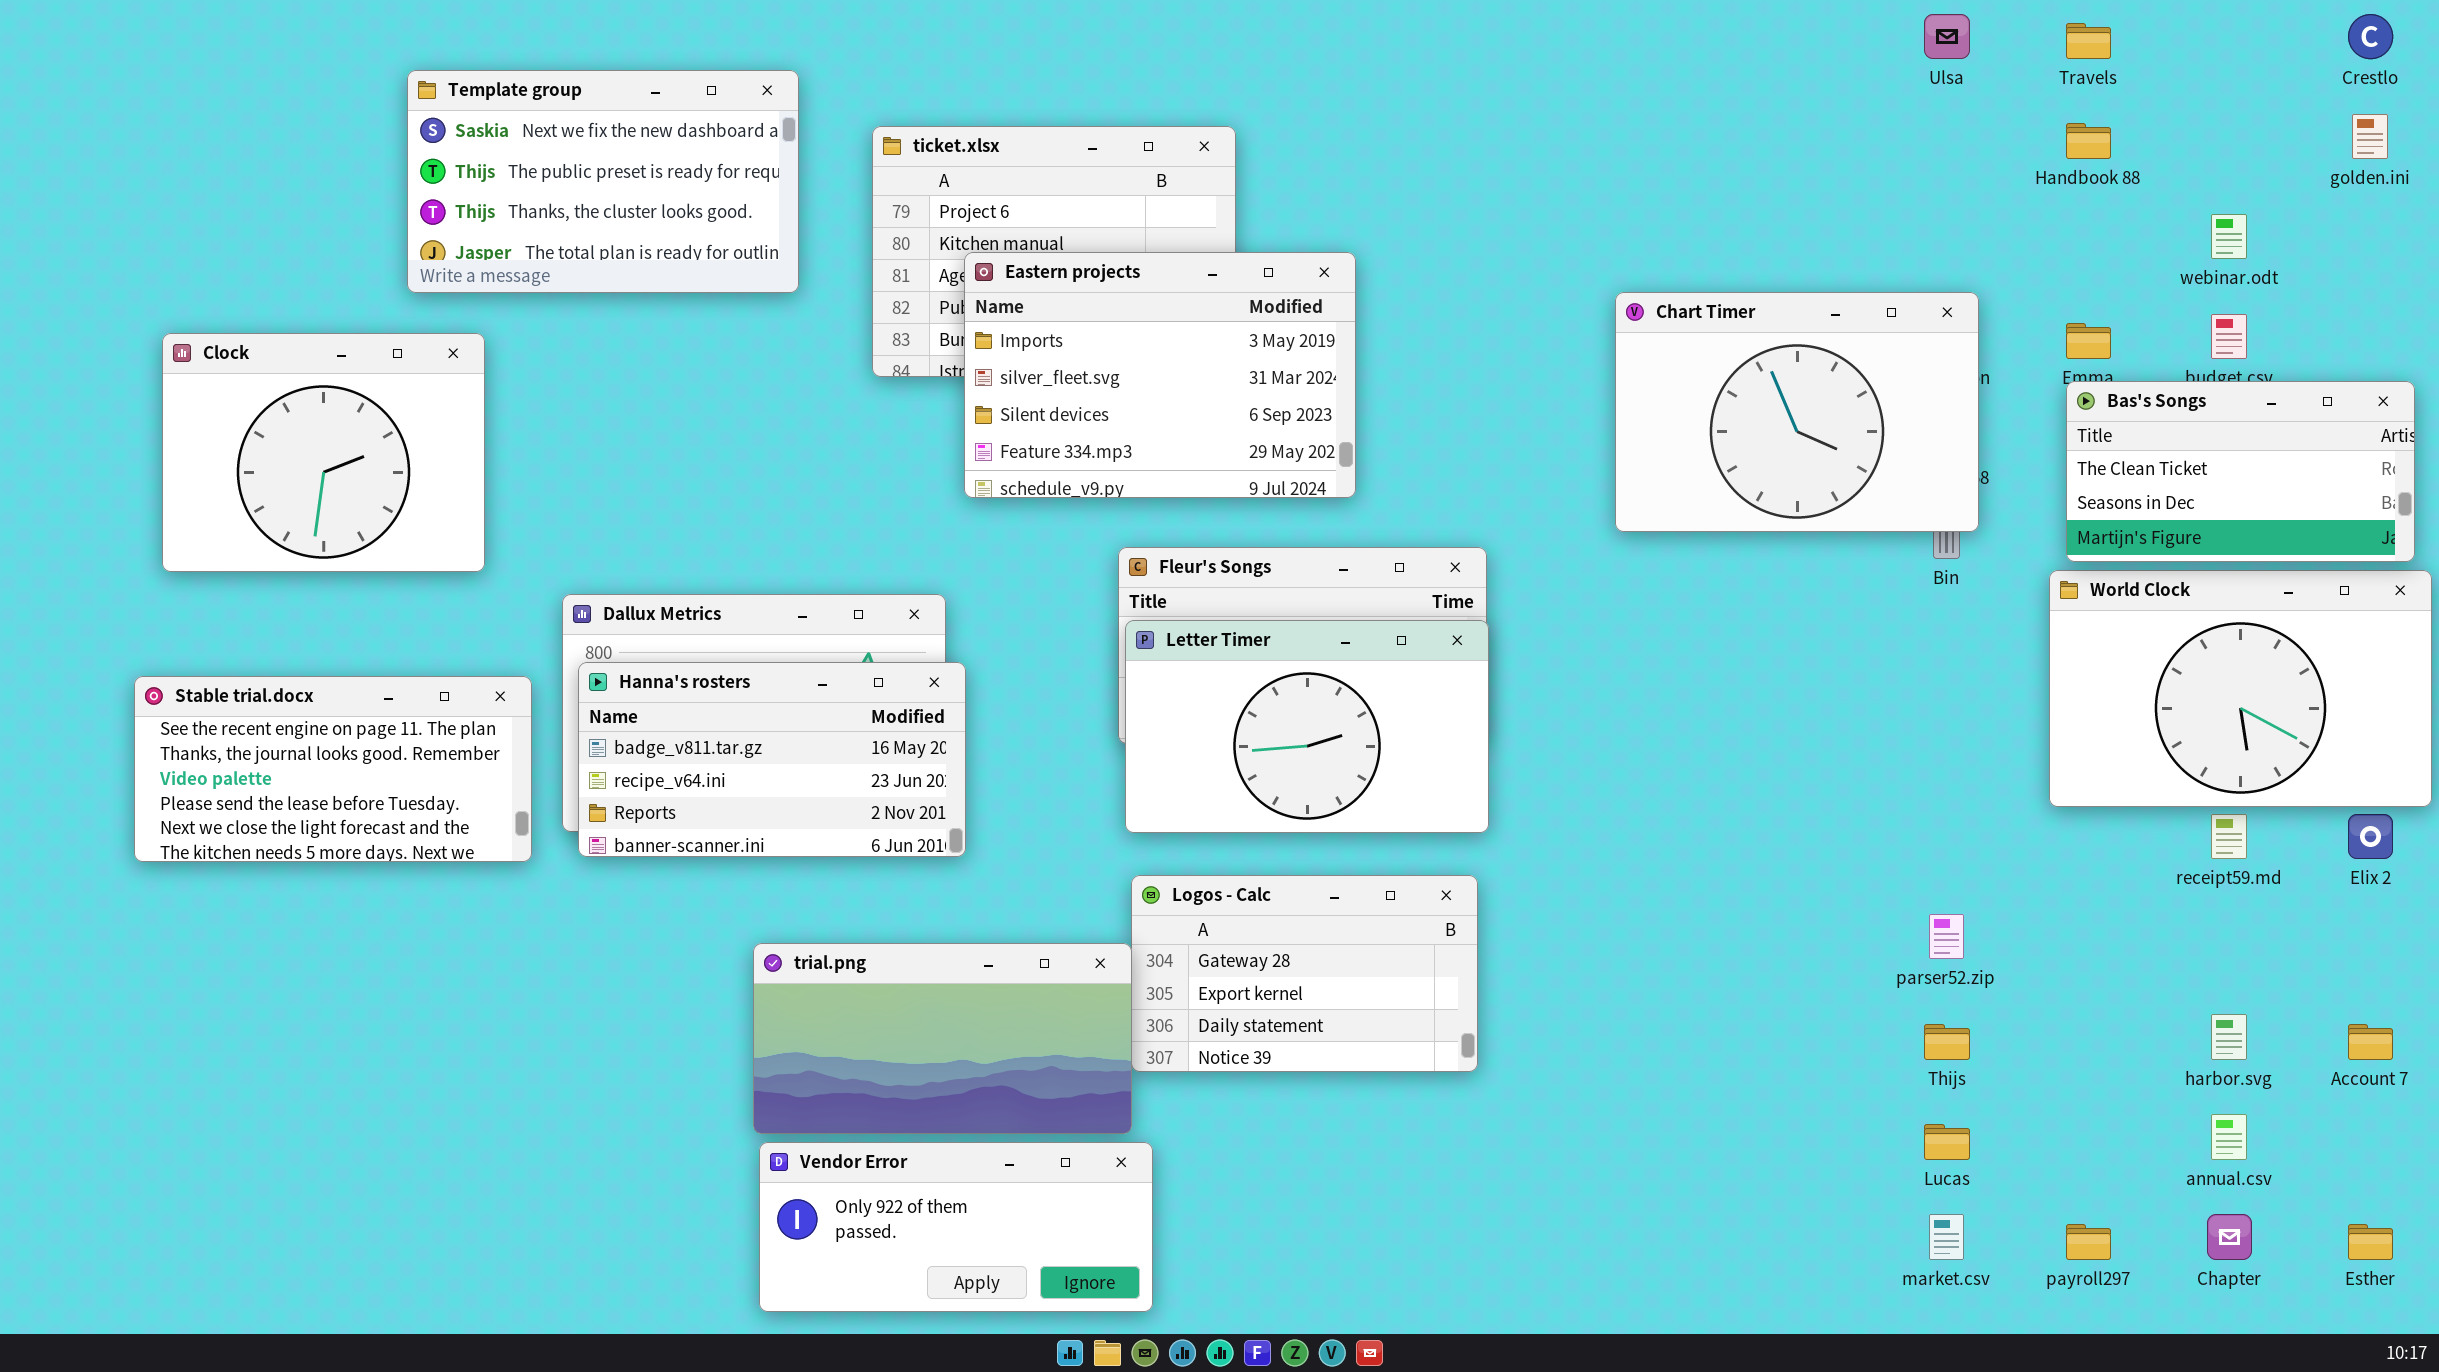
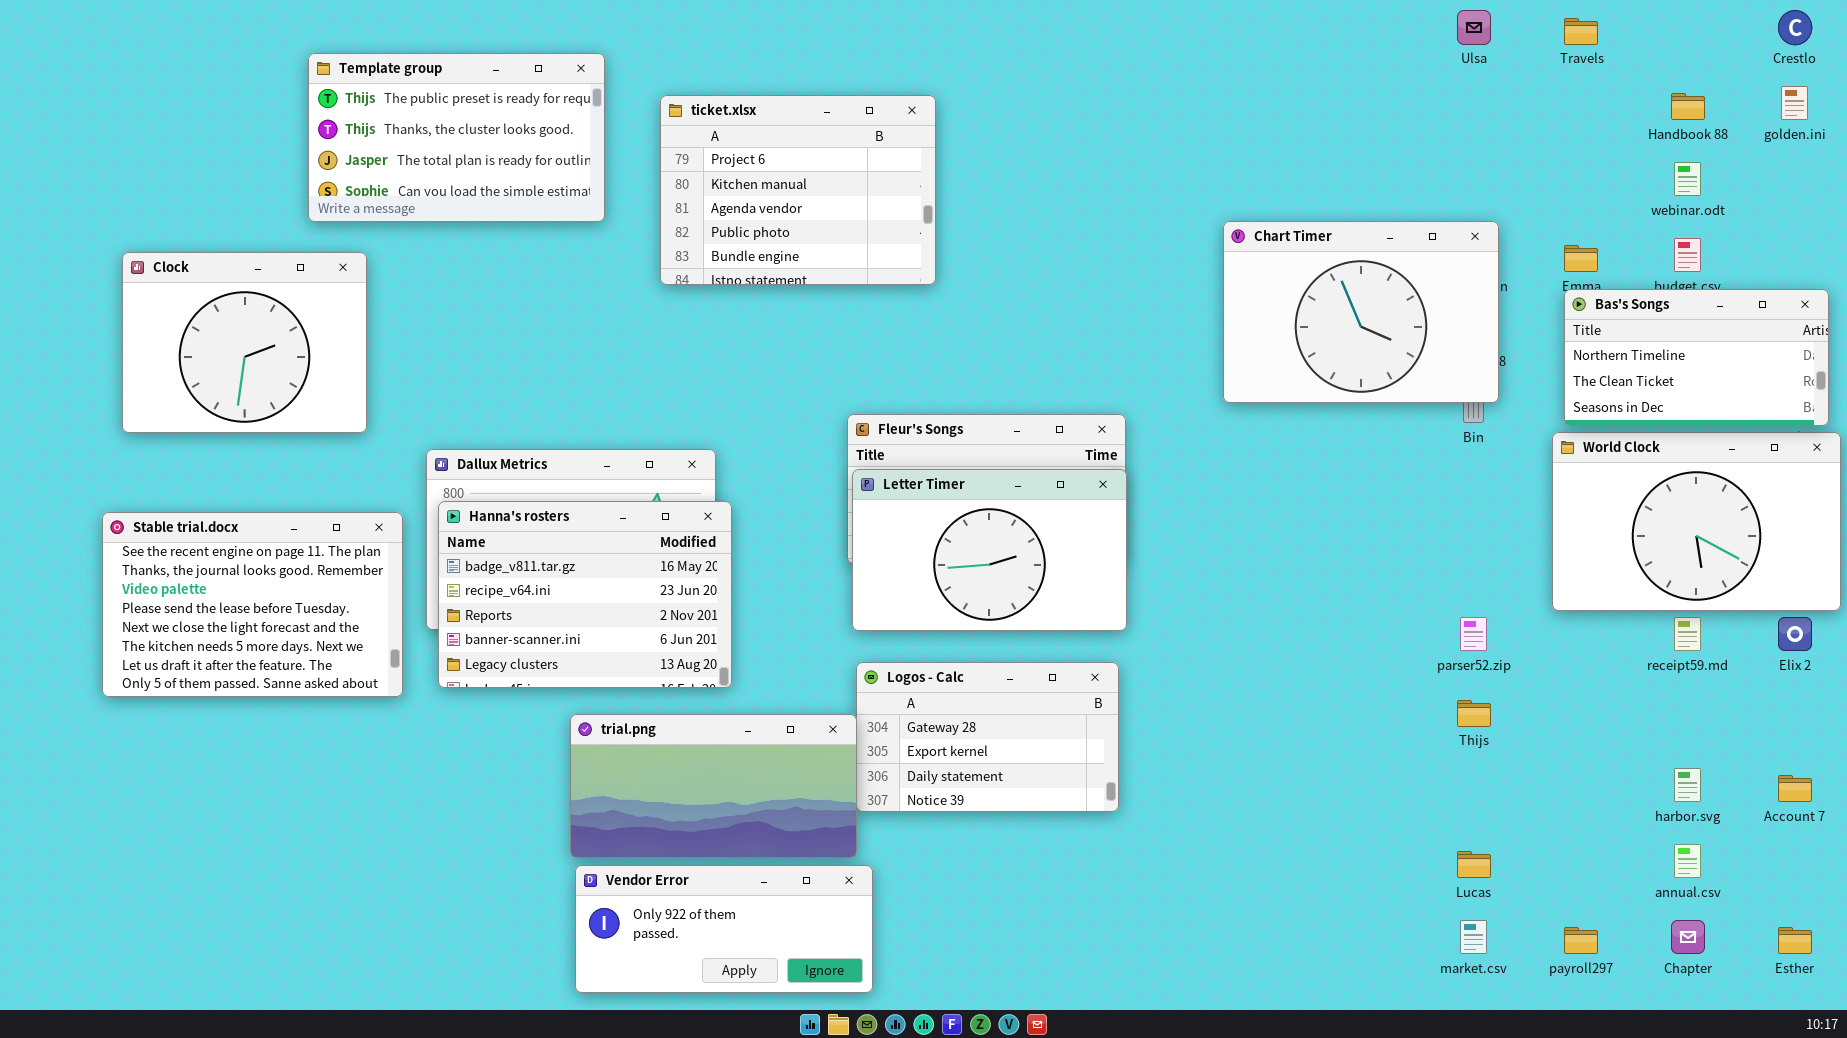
Template group: [407,70,799,293] -> [308,53,605,222], scrolled down 1 row
Handbook 88: [2066,123,2111,159] -> [1671,93,1705,120], moved
Eastern projects: [964,252,1356,498] -> none, closed
Bas's Songs: [2066,381,2415,562] -> [1564,289,1829,426], scrolled up 1 row
Hanna's rosters: [578,662,966,857] -> [438,501,732,688], resized
Stable trial.docx: [134,676,532,862] -> [102,512,403,697], resized
parser52.zip: [1929,914,1964,959] -> [1460,617,1487,651], moved
Thijs: [1924,1024,1970,1060] -> [1457,700,1491,727], moved

